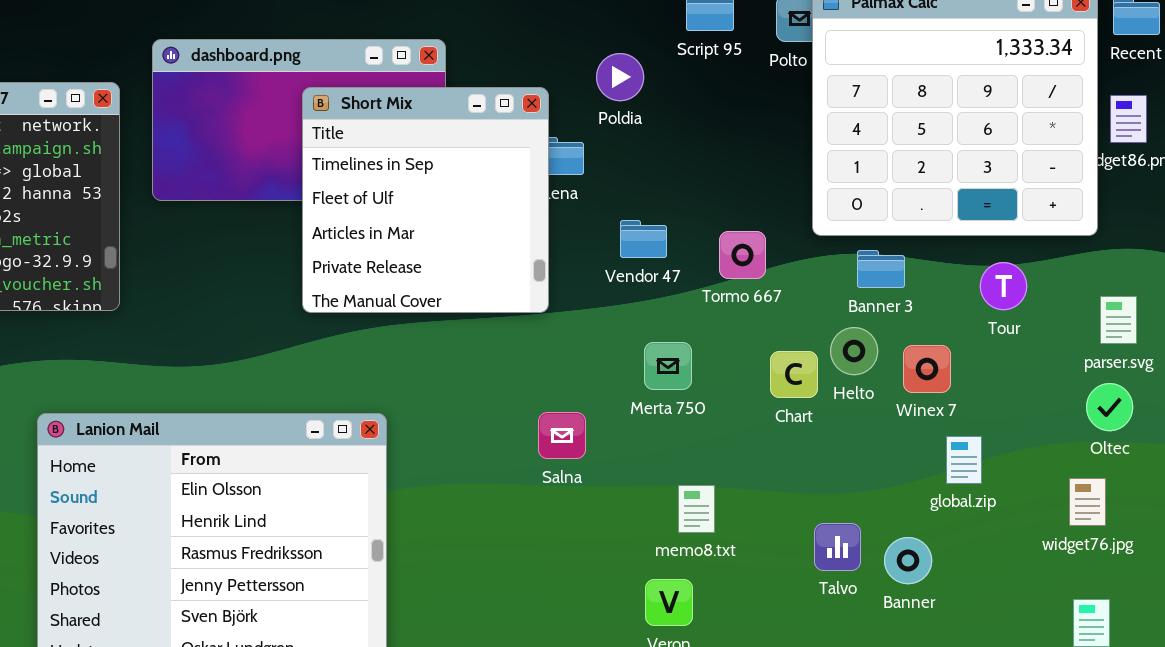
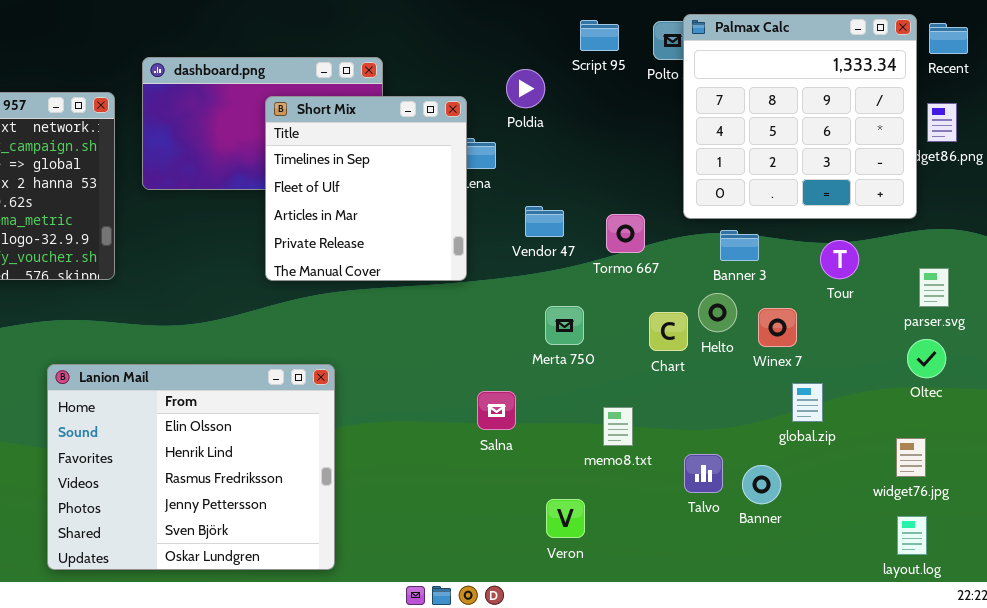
Salna: [538,412,586,459] -> [477,391,516,430], moved
widget76.jpg: [1069,478,1106,526] -> [896,438,926,477], moved
memo8.txt: [678,485,715,533] -> [603,407,633,446], moved

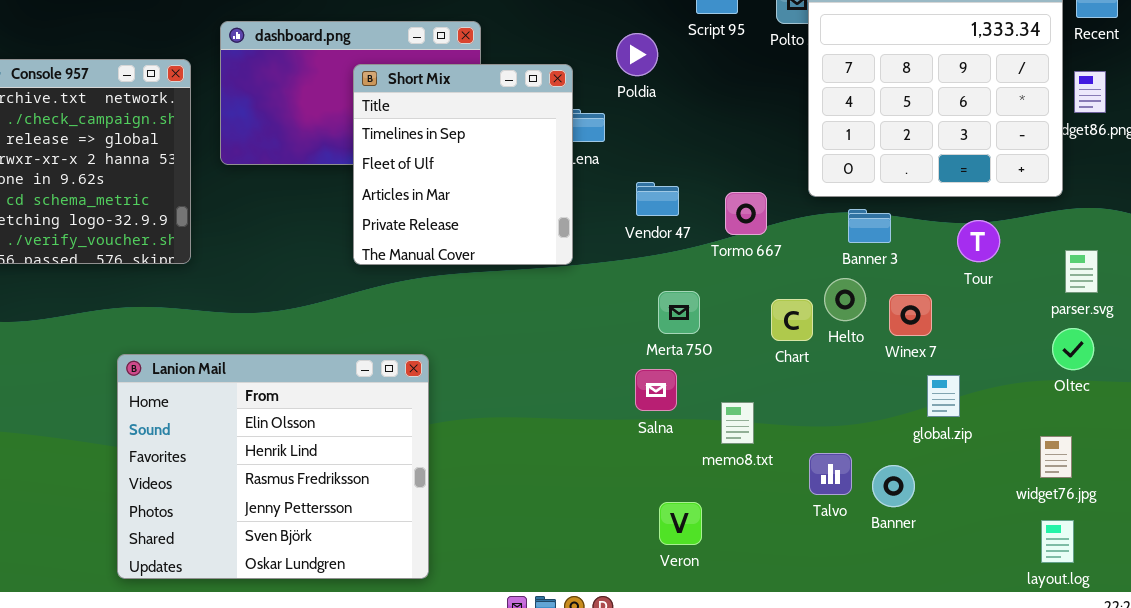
Salna: [477,391,516,430] -> [635,369,677,411], moved

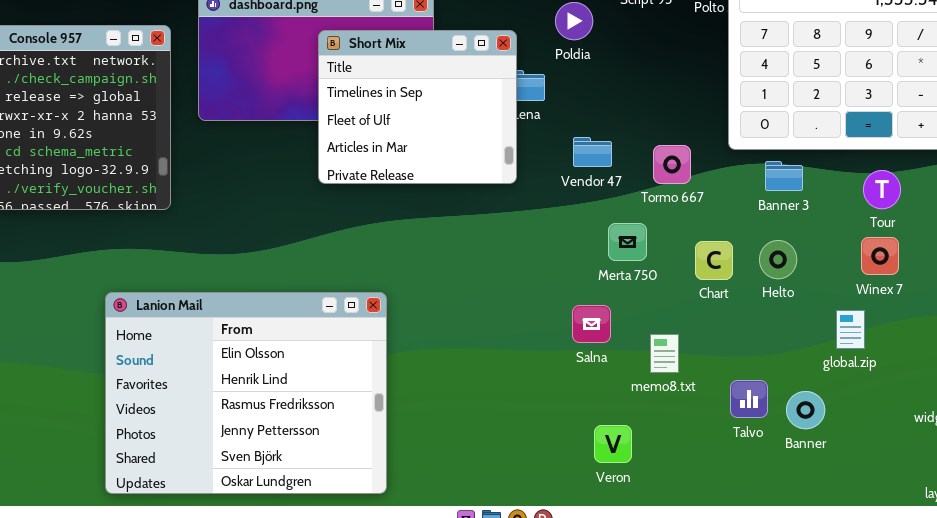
Short Mix: [353,64,573,265] -> [318,30,517,184], resized
Helto: [824,278,866,321] -> [759,240,797,279], moved
Merta 750: [658,291,700,334] -> [608,223,647,261], moved
Winex 7: [889,294,932,336] -> [861,237,899,275], moved

